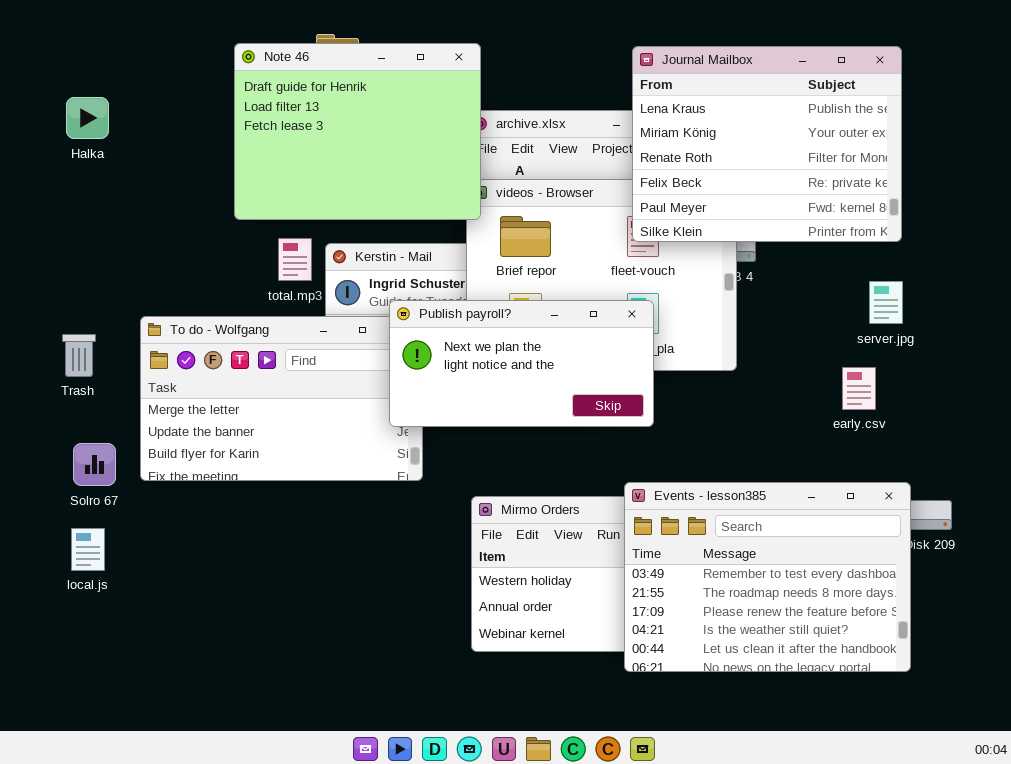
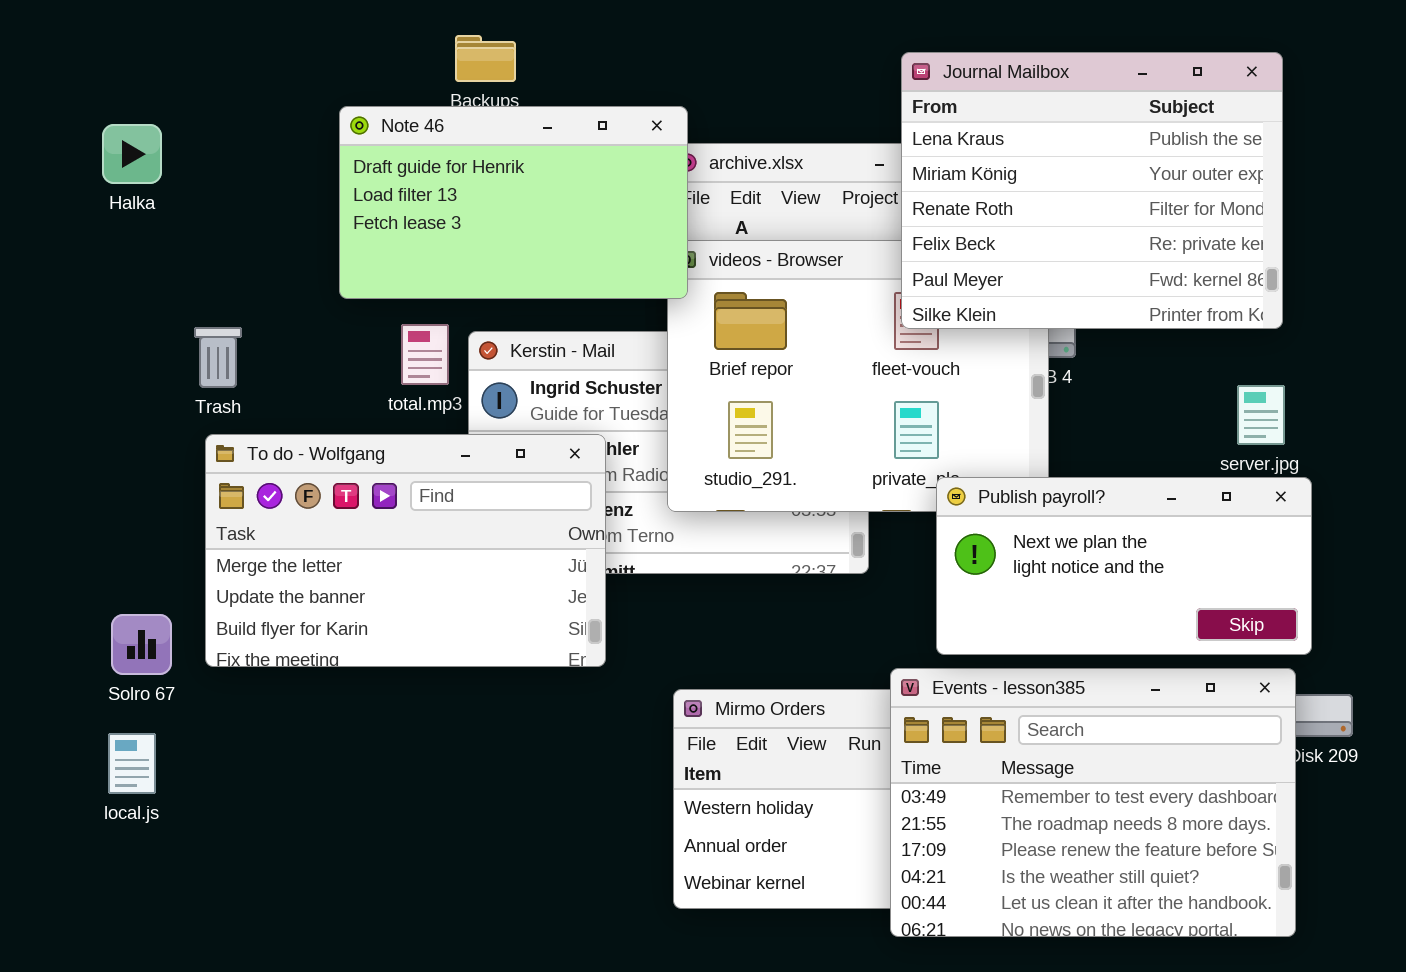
Note 46: [234,43,481,220] -> [339,106,688,299], resized
Publish payroll?: [389,300,654,427] -> [936,477,1312,655], moved
Trash: [62,334,96,377] -> [194,327,242,388], moved

